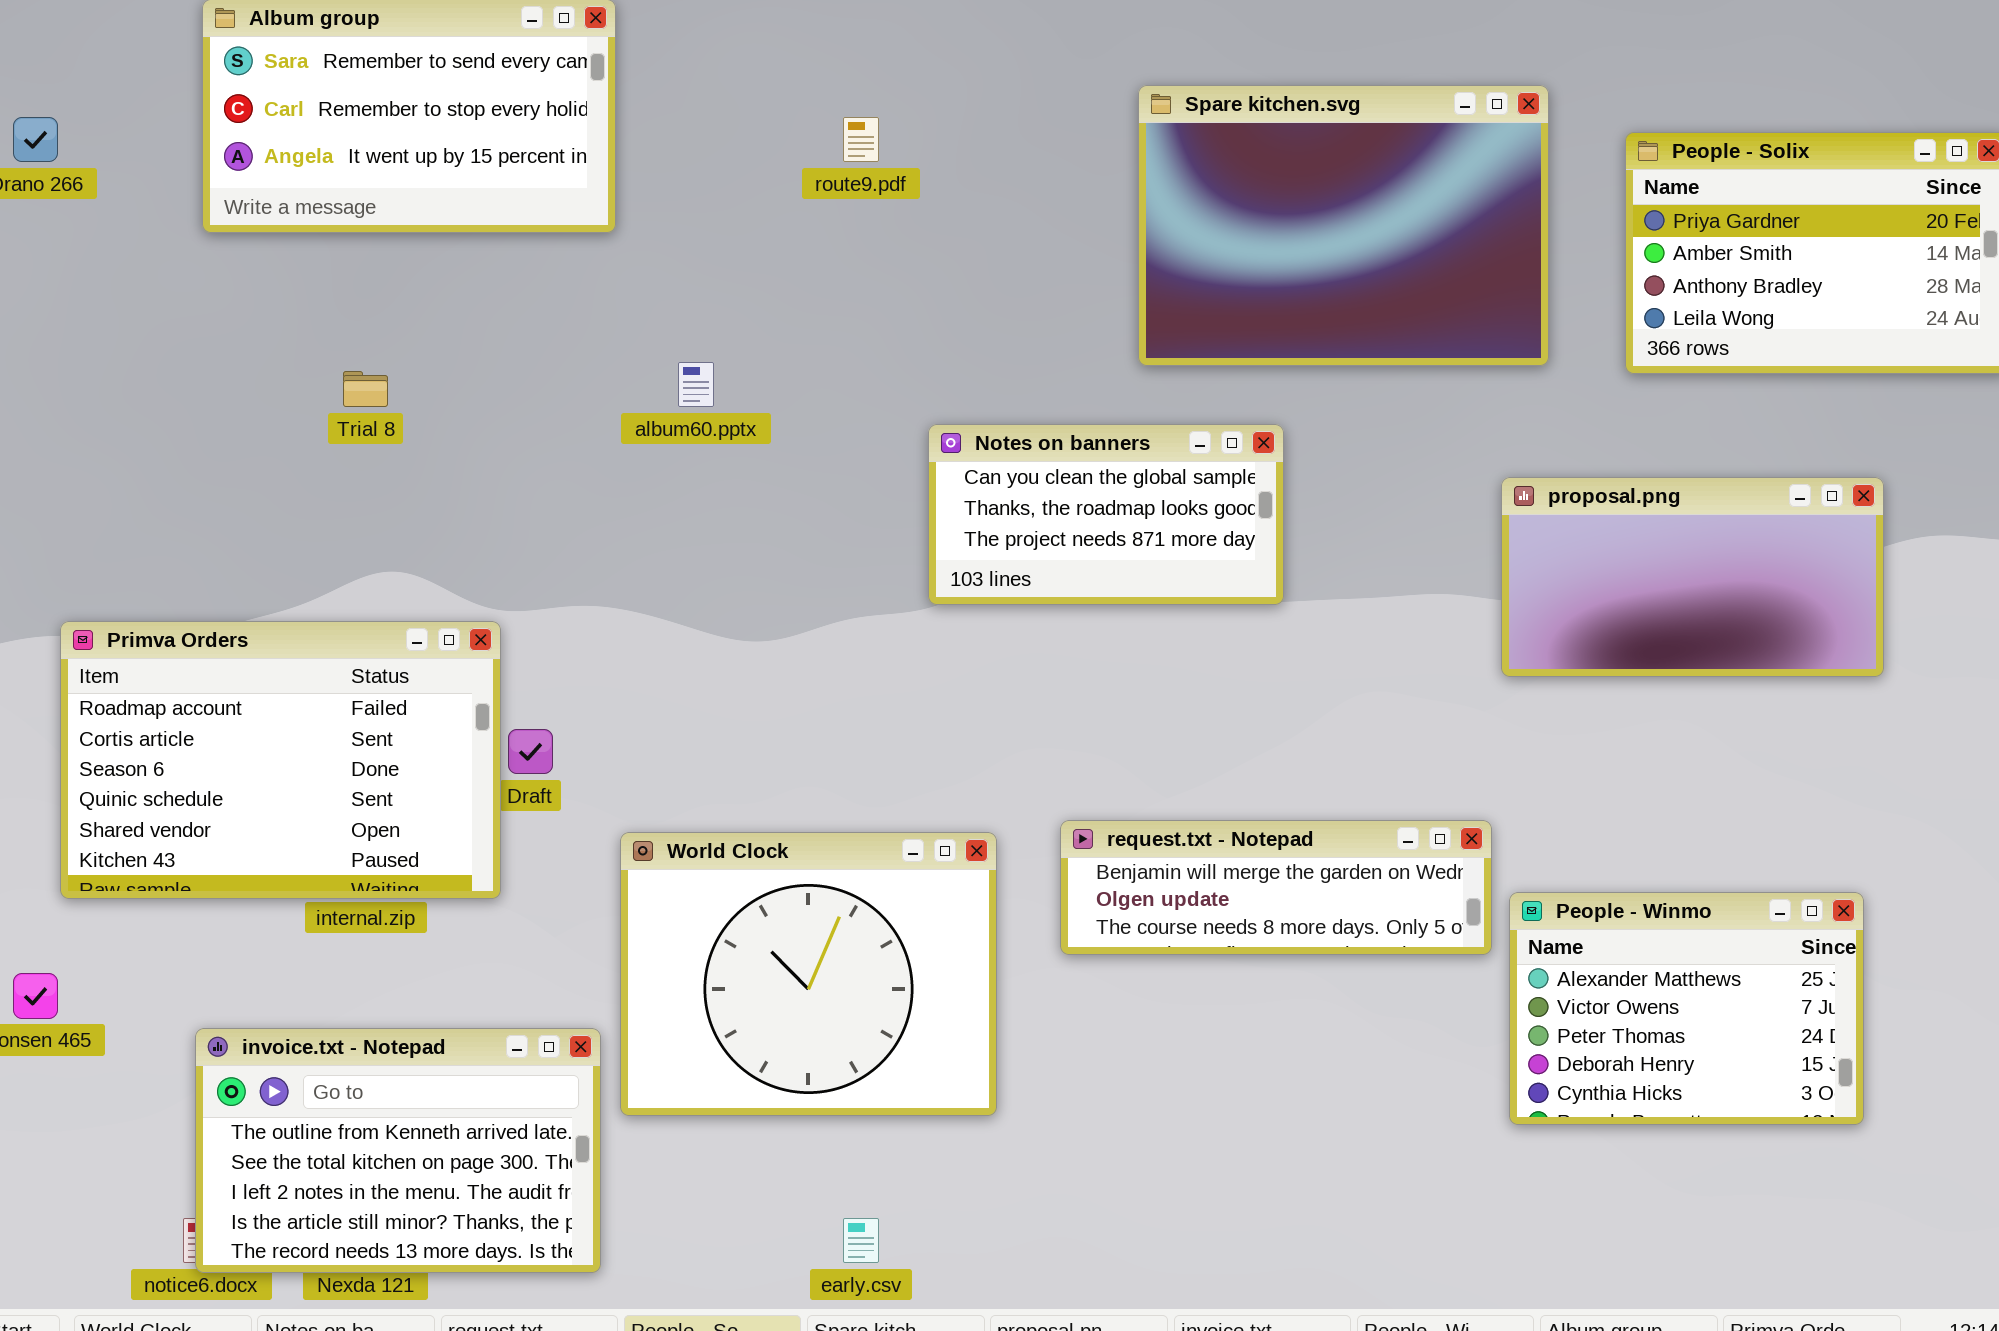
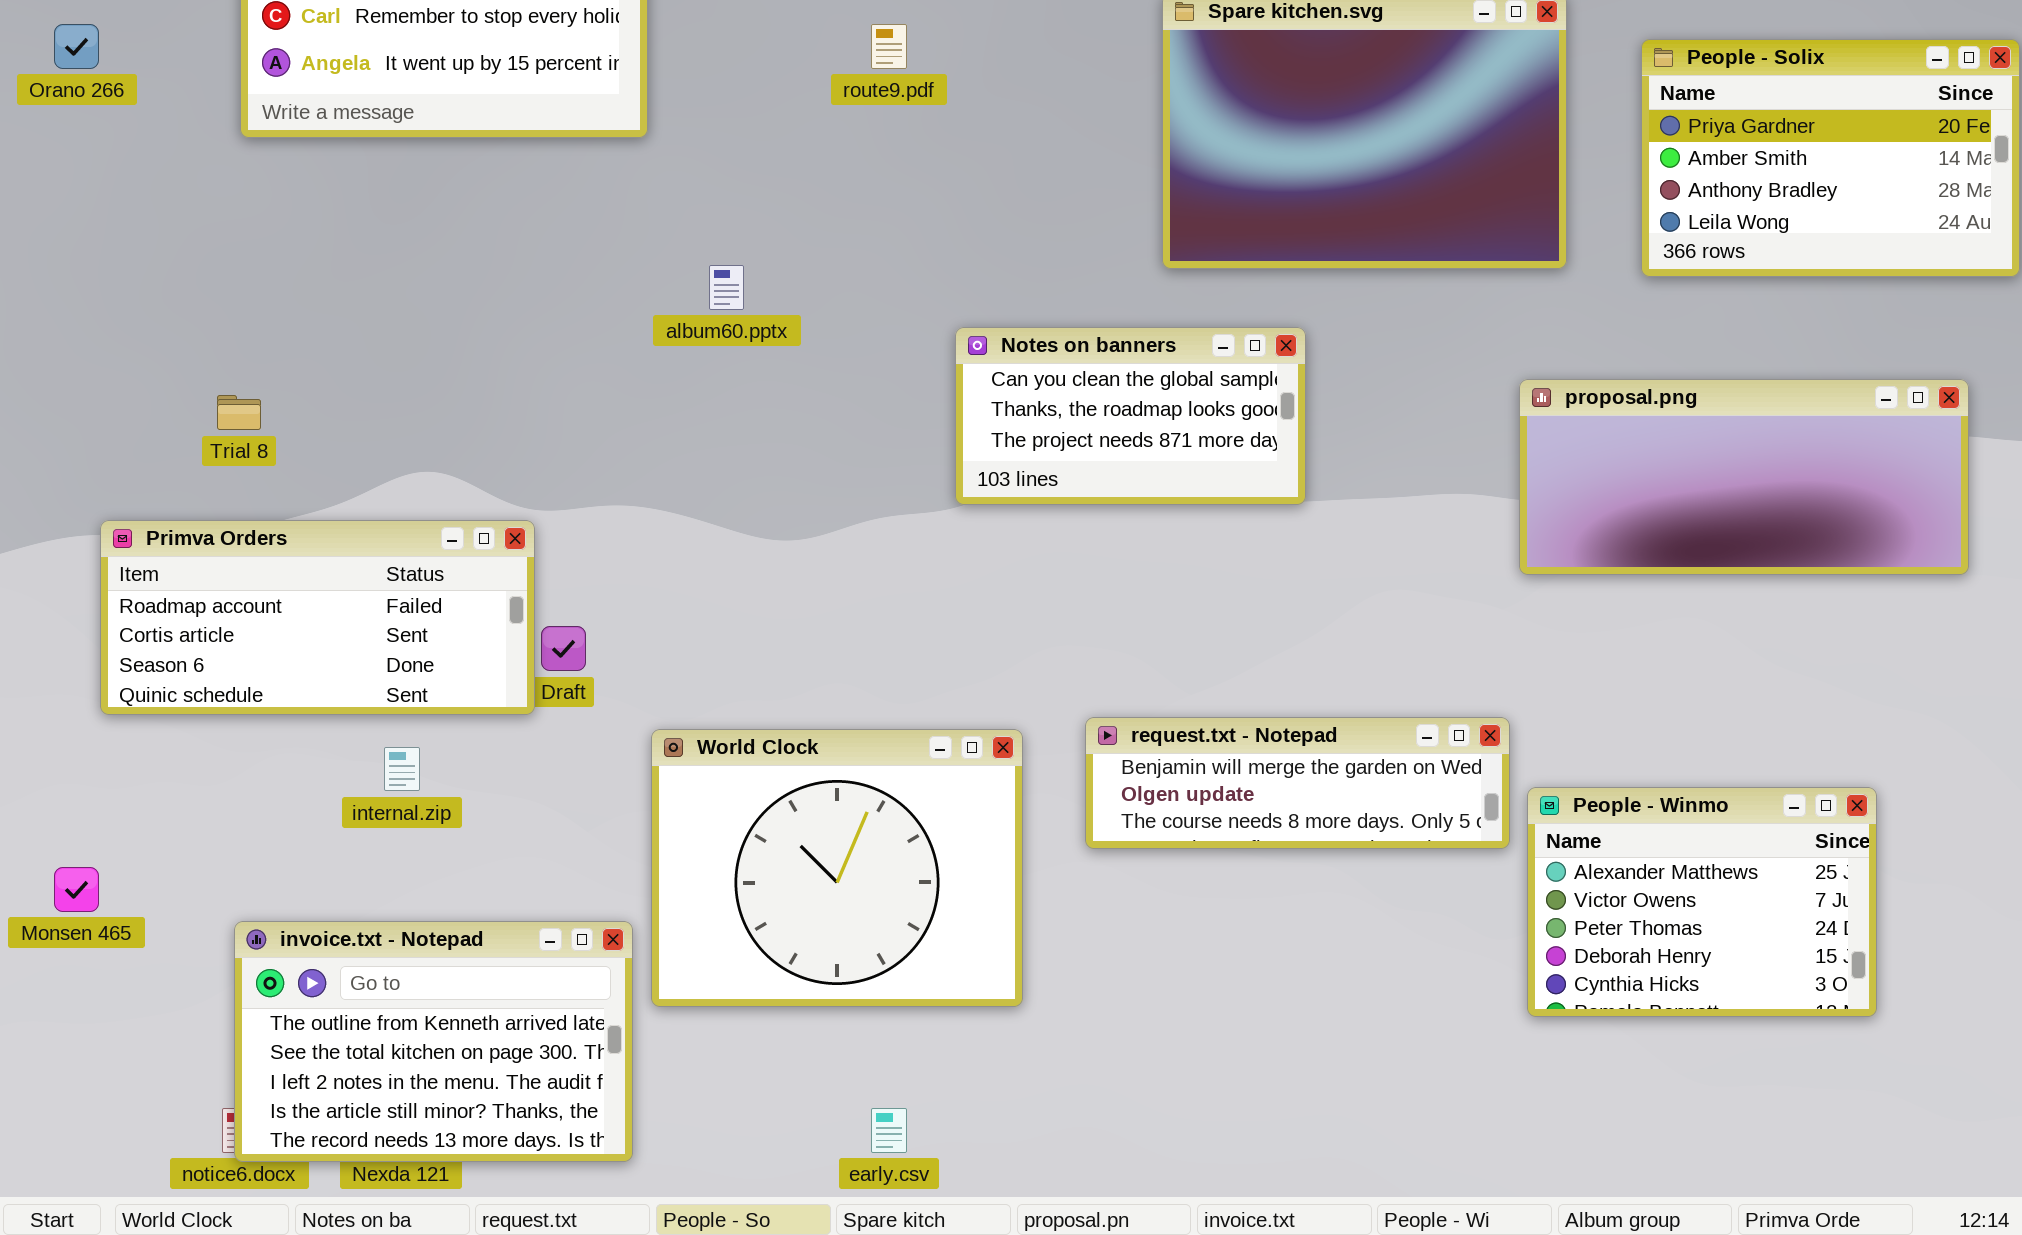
Trial 8: [343,371,388,407] -> [217,395,261,430], moved
proposal.png: [1501,477,1884,677] -> [1519,379,1969,575], resized
Primva Orders: [60,621,501,899] -> [100,520,535,715], resized

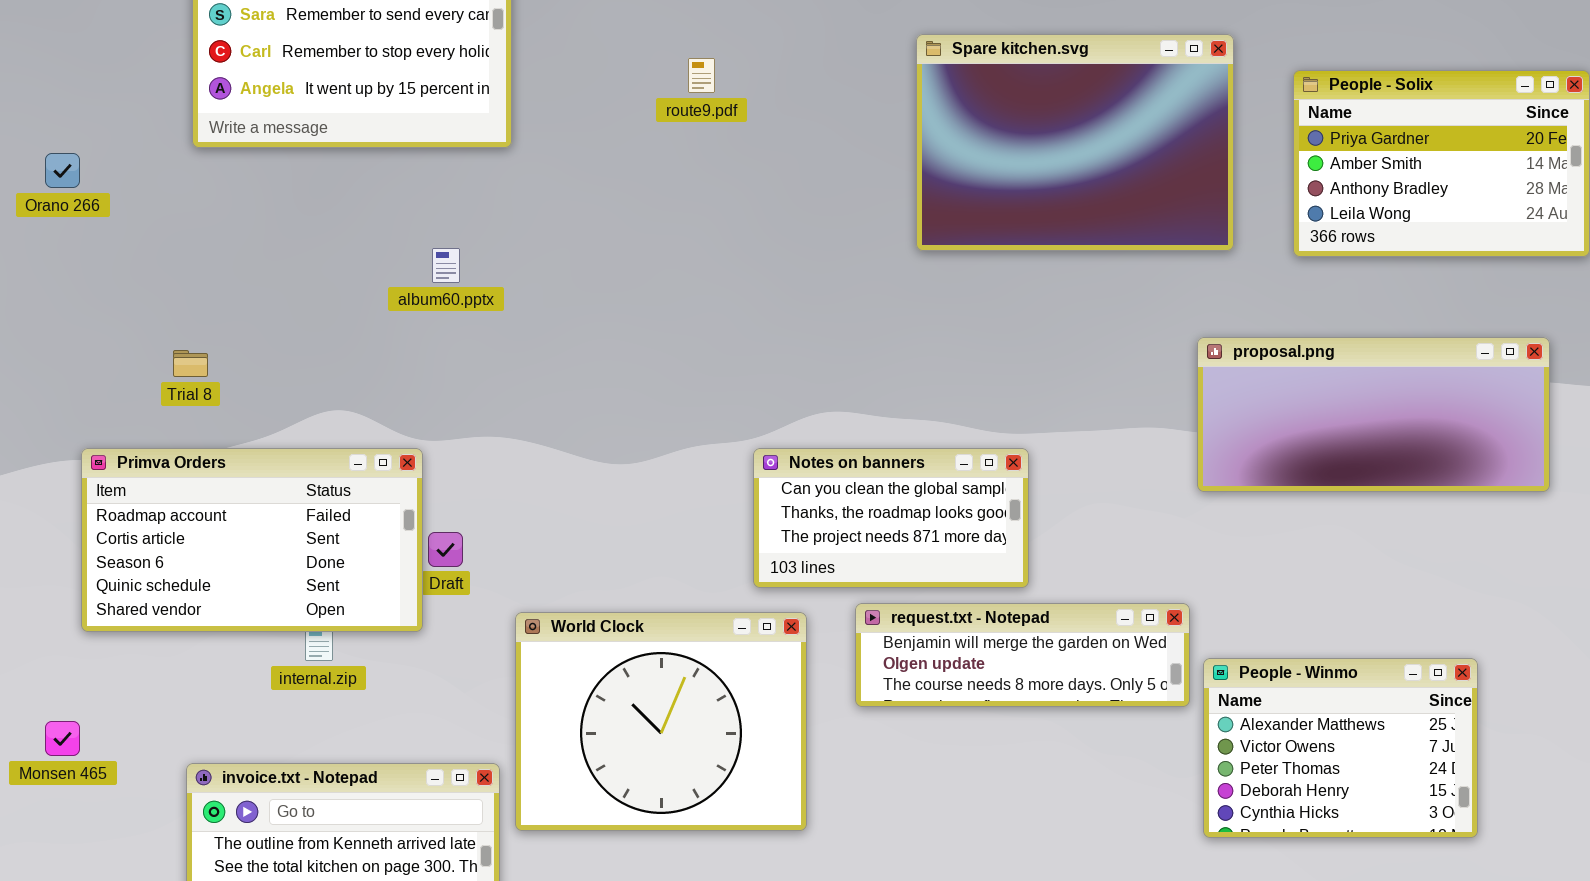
Orano 266: [54,24,99,69] -> [45,153,80,188], moved
album60.pptx: [709,265,744,310] -> [432,248,460,283], moved
Notes on banners: [955,327,1306,505] -> [753,448,1029,588], moved
Primva Orders: [100,520,535,715] -> [81,448,423,632], resized

